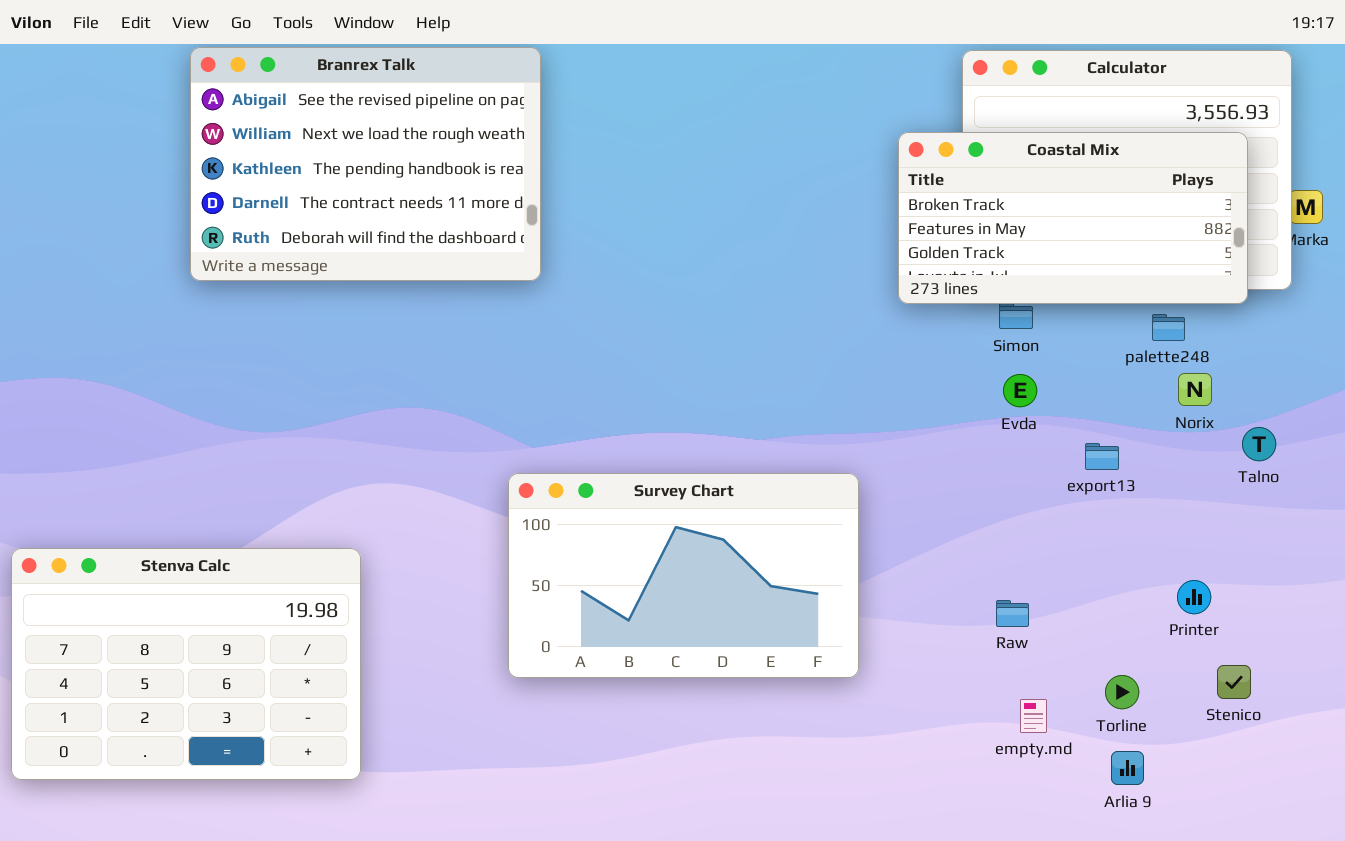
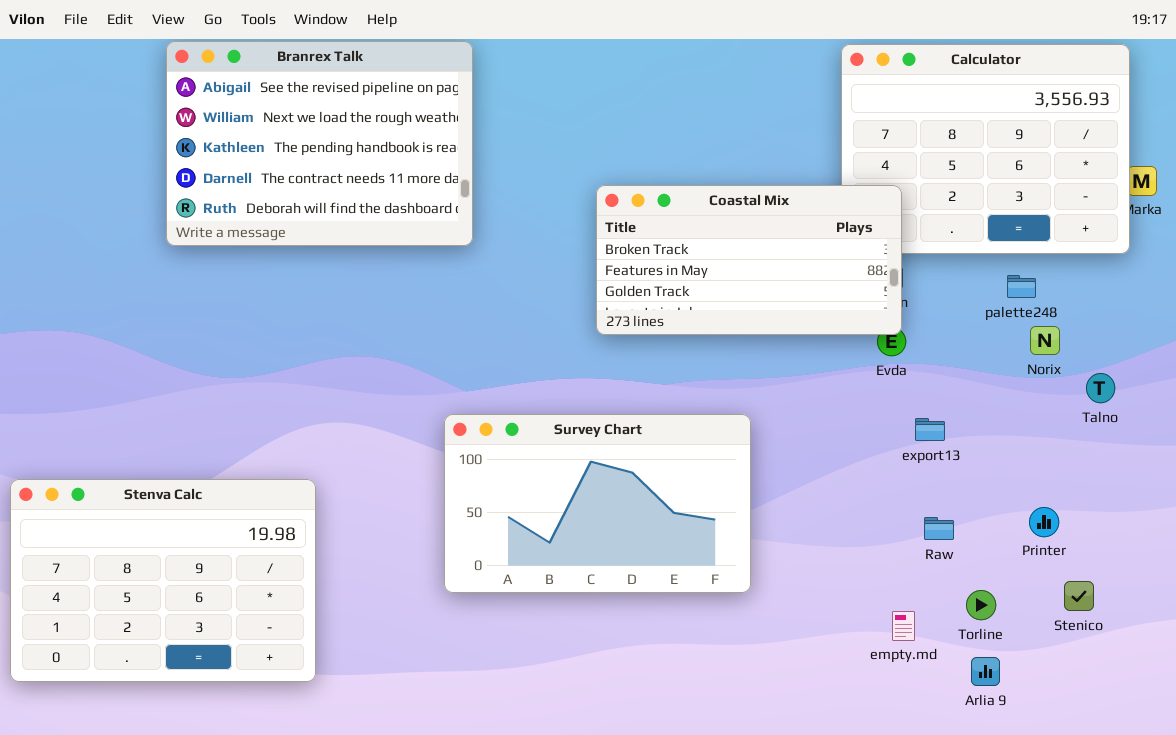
Coastal Mix: [898,132,1248,304] -> [596,185,902,335], moved
export13: [1085,443,1119,470] -> [915,418,945,441], moved
Raw: [996,600,1029,627] -> [924,517,954,540], moved

